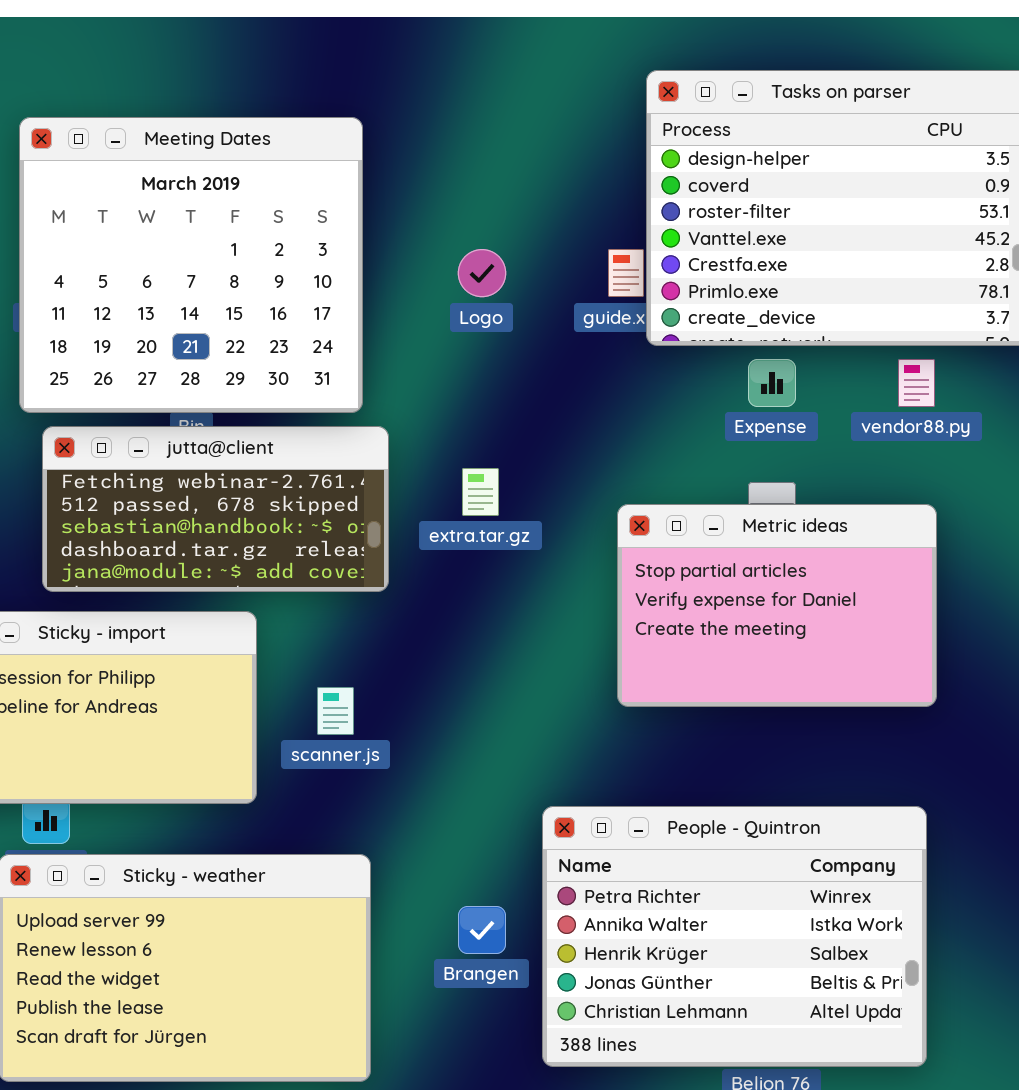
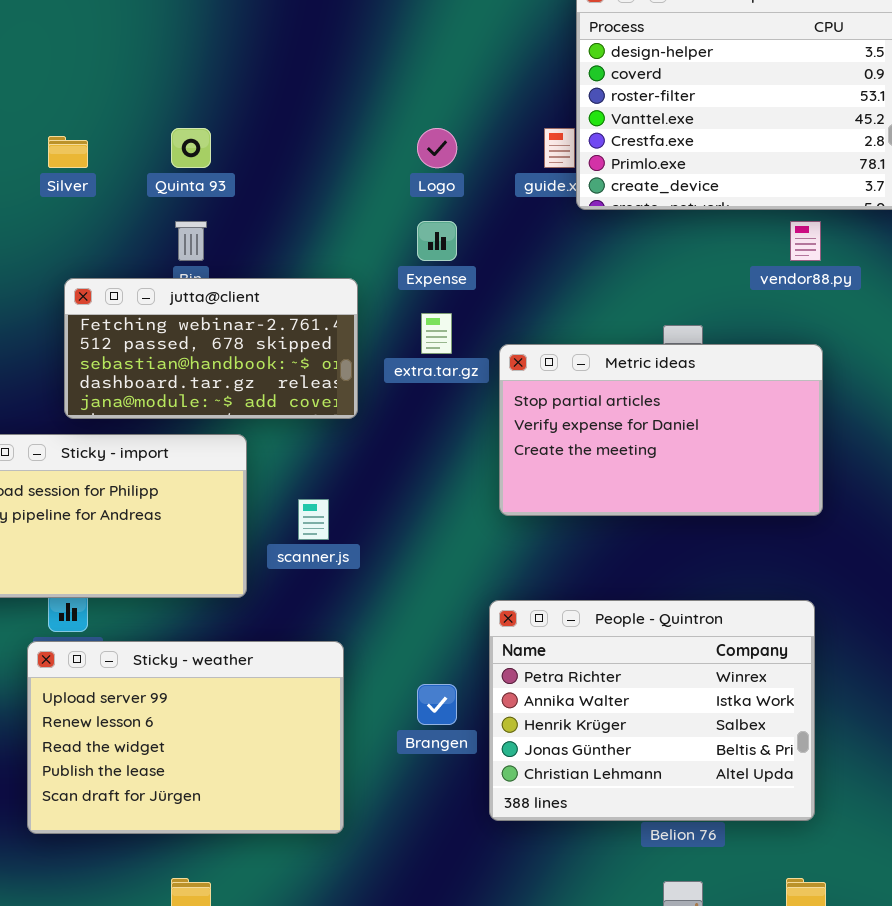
Meeting Dates: [19,117,363,413] -> none, closed
Expense: [748,359,796,407] -> [417,221,457,261], moved
Metric ideas: [617,504,937,707] -> [499,344,823,516], resized

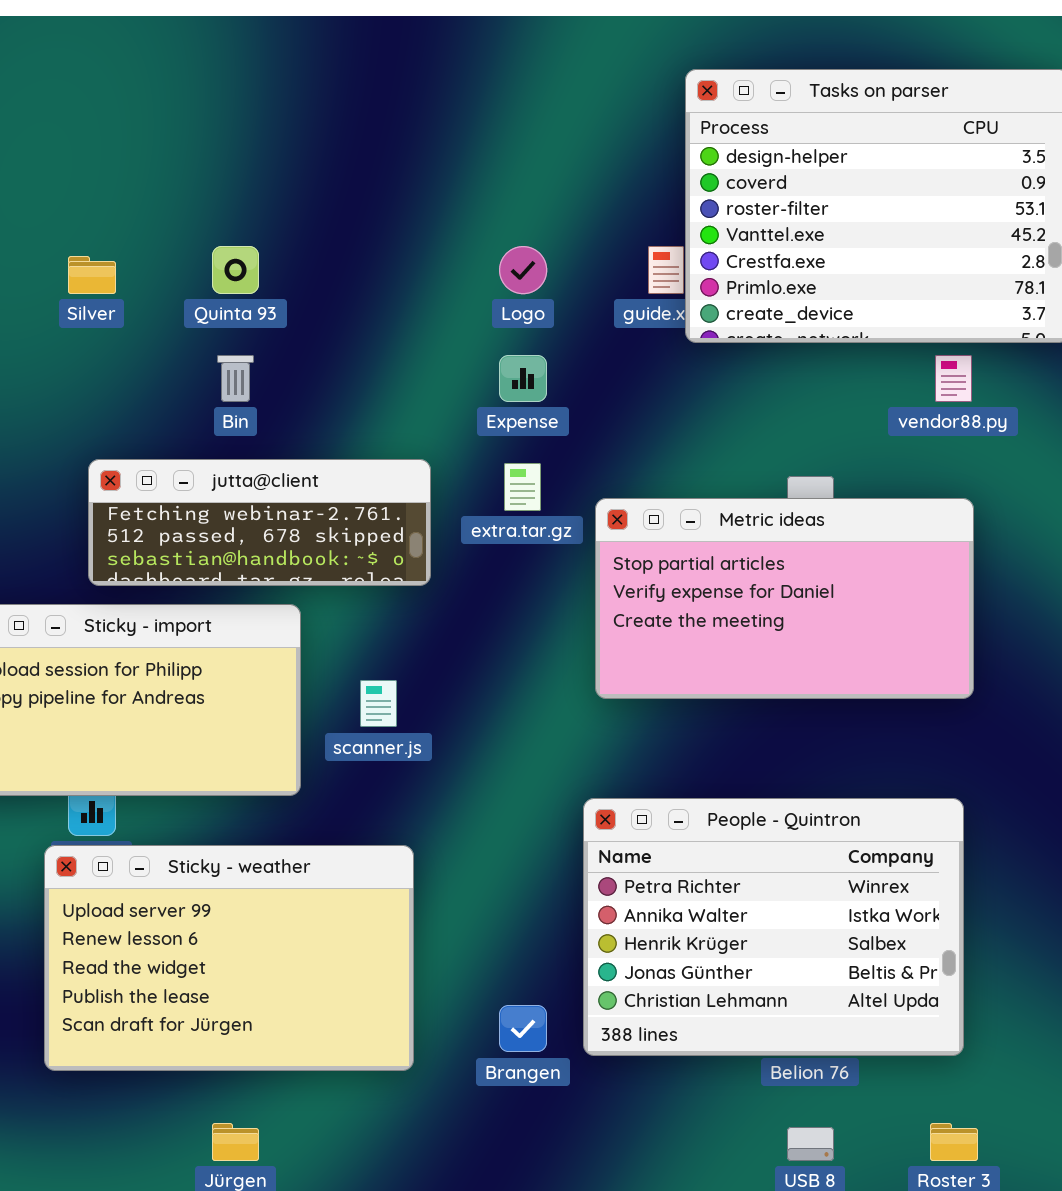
jutta@client: [64,278,358,419] -> [88,459,431,586], resized
Brangen: [417,684,457,725] -> [499,1005,547,1052], moved

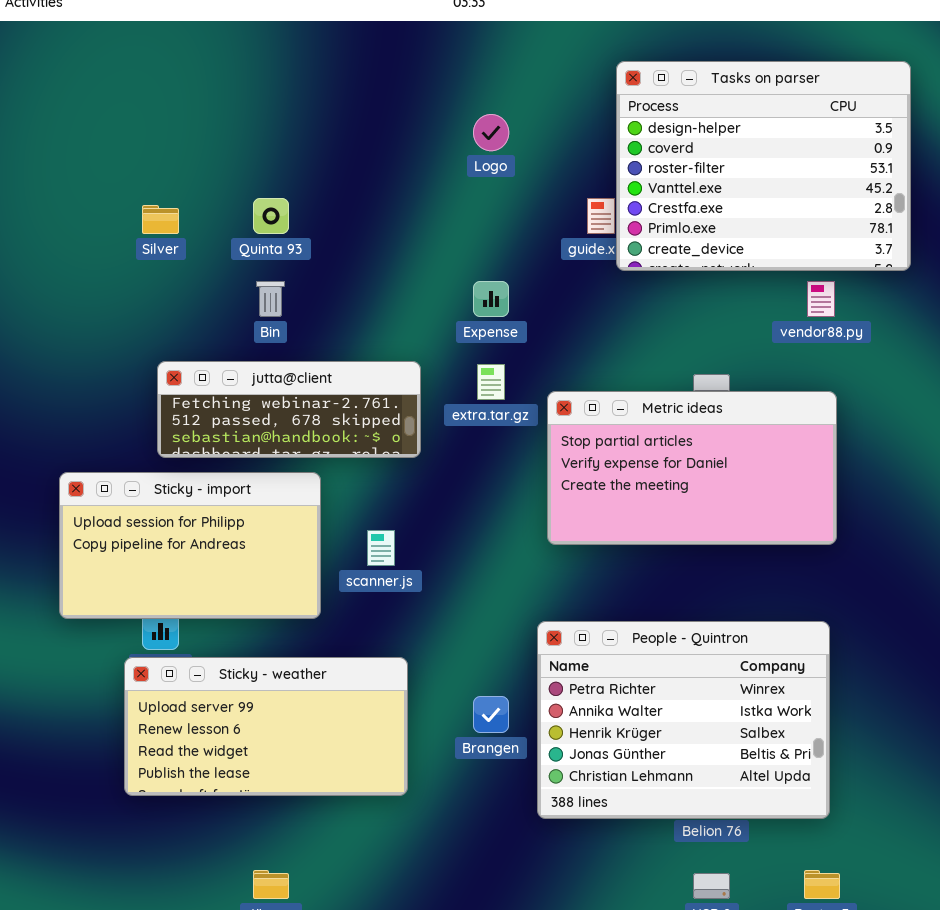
Logo: [499,246,547,294] -> [473,114,509,151], moved
Sticky - weather: [44,845,414,1071] -> [124,657,408,796], resized
Brangen: [499,1005,547,1052] -> [473,696,509,733], moved

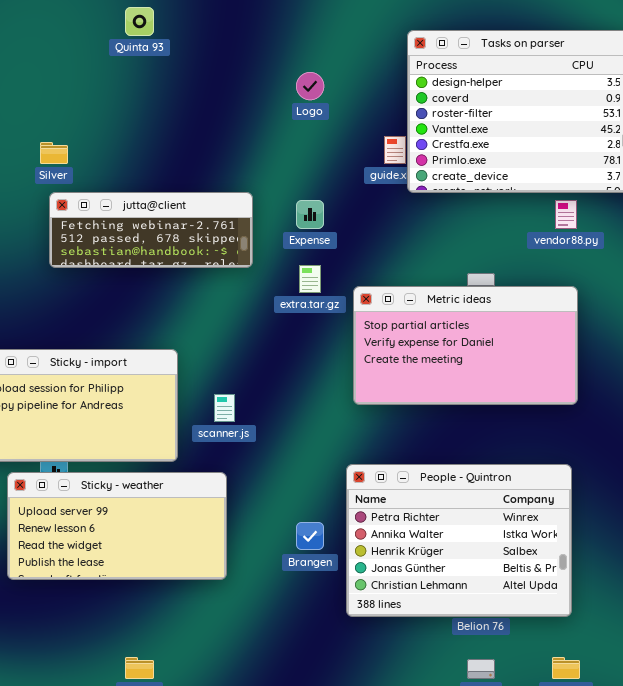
Quinta 93: [253,198,289,234] -> [125,7,154,36], moved
jutta@client: [157,361,421,458] -> [49,192,253,268], moved
Sticky - weather: [124,657,408,796] -> [7,472,227,580], moved

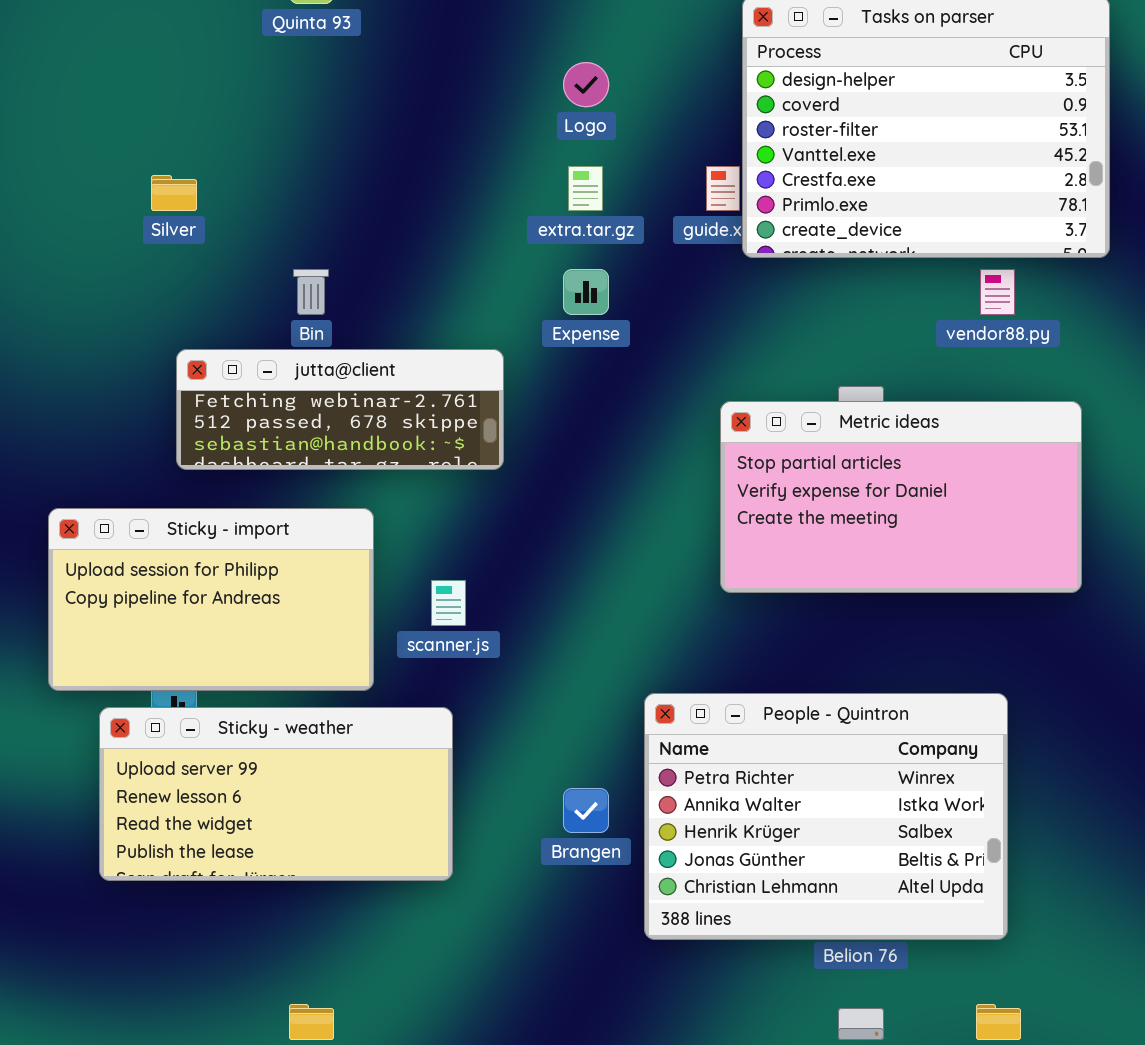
jutta@client: [49,192,253,268] -> [176,349,504,470], moved
extra.tar.gz: [299,265,321,293] -> [568,166,603,211], moved
Metric ideas: [353,286,578,405] -> [720,401,1082,593], moved

